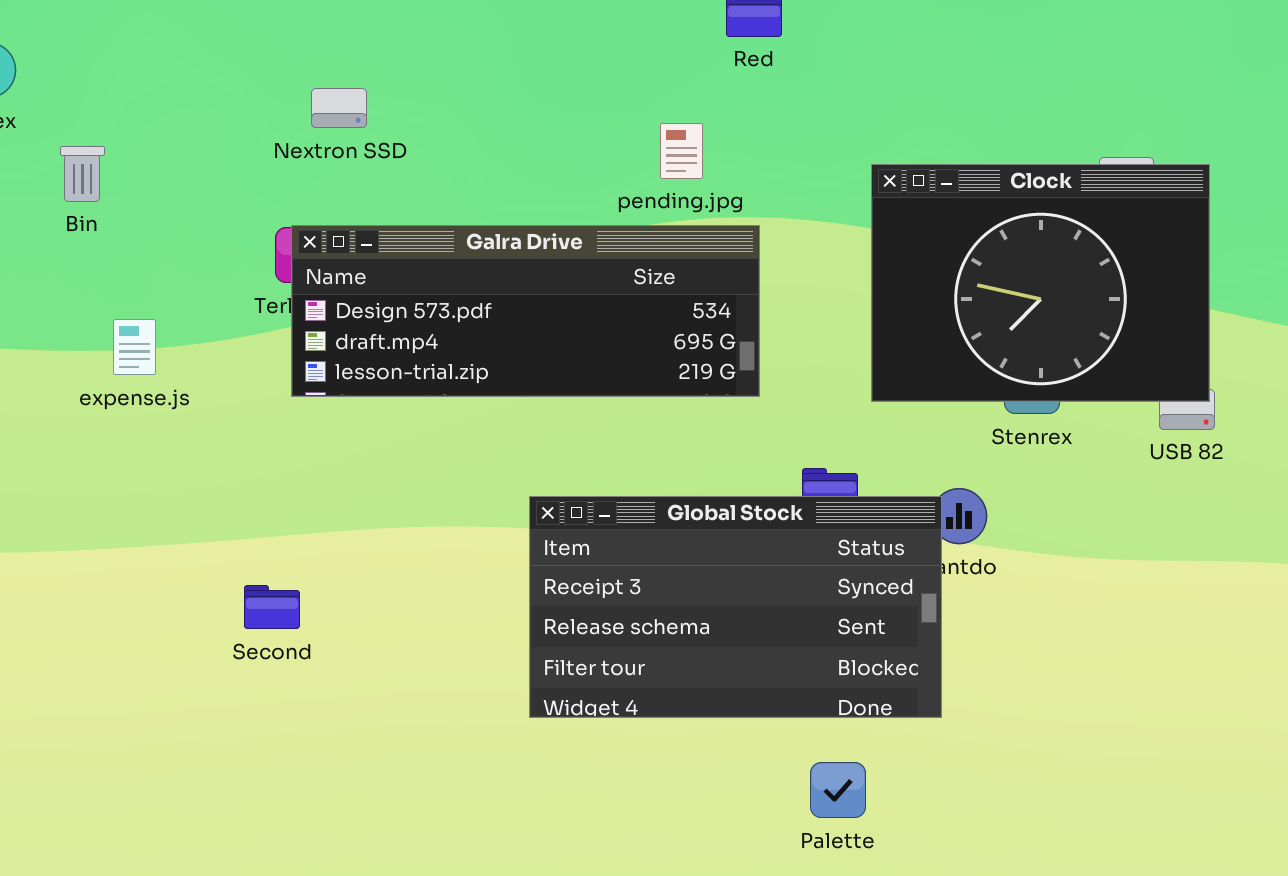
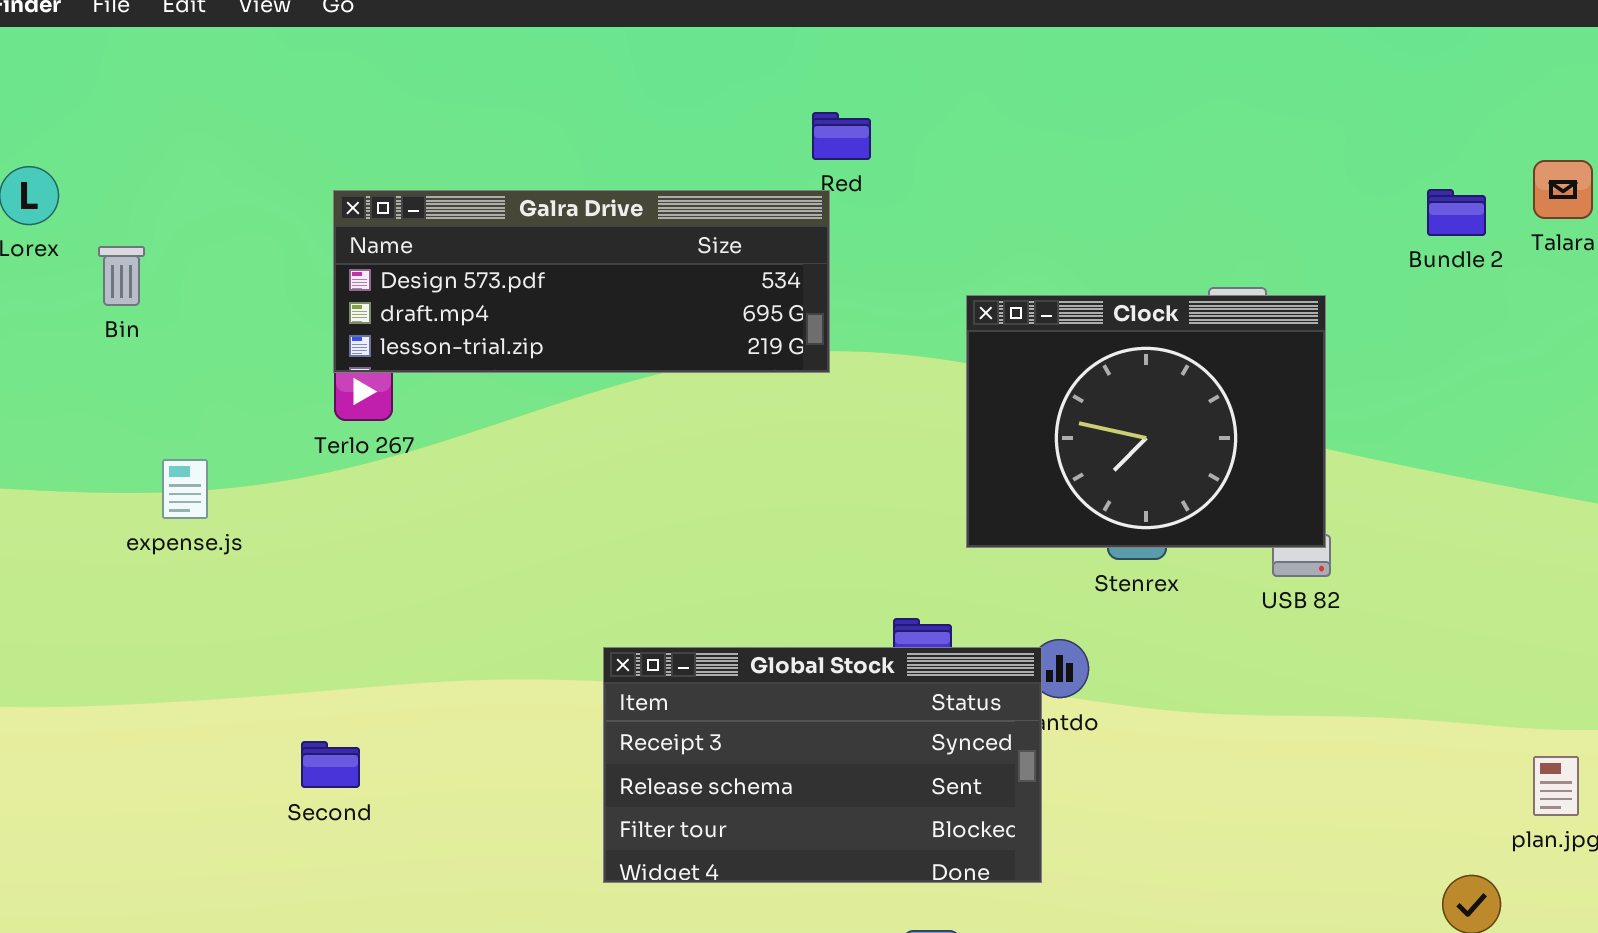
Bin: [60,146,105,202] -> [98,246,145,306], moved
Galra Drive: [291,225,760,397] -> [333,190,830,373], moved

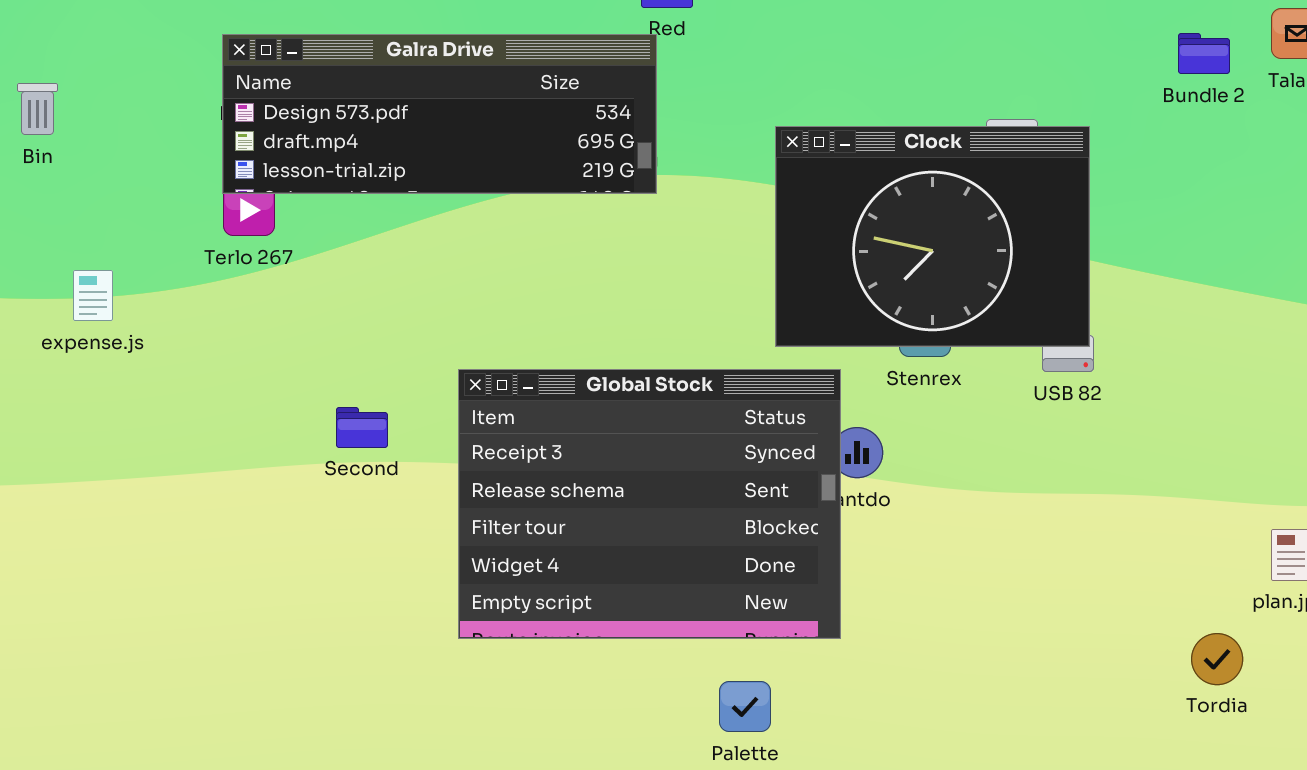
Global Stock: [603,647,1042,883] -> [458,369,841,639], resized
Second: [301,741,360,788] -> [336,407,388,448], moved

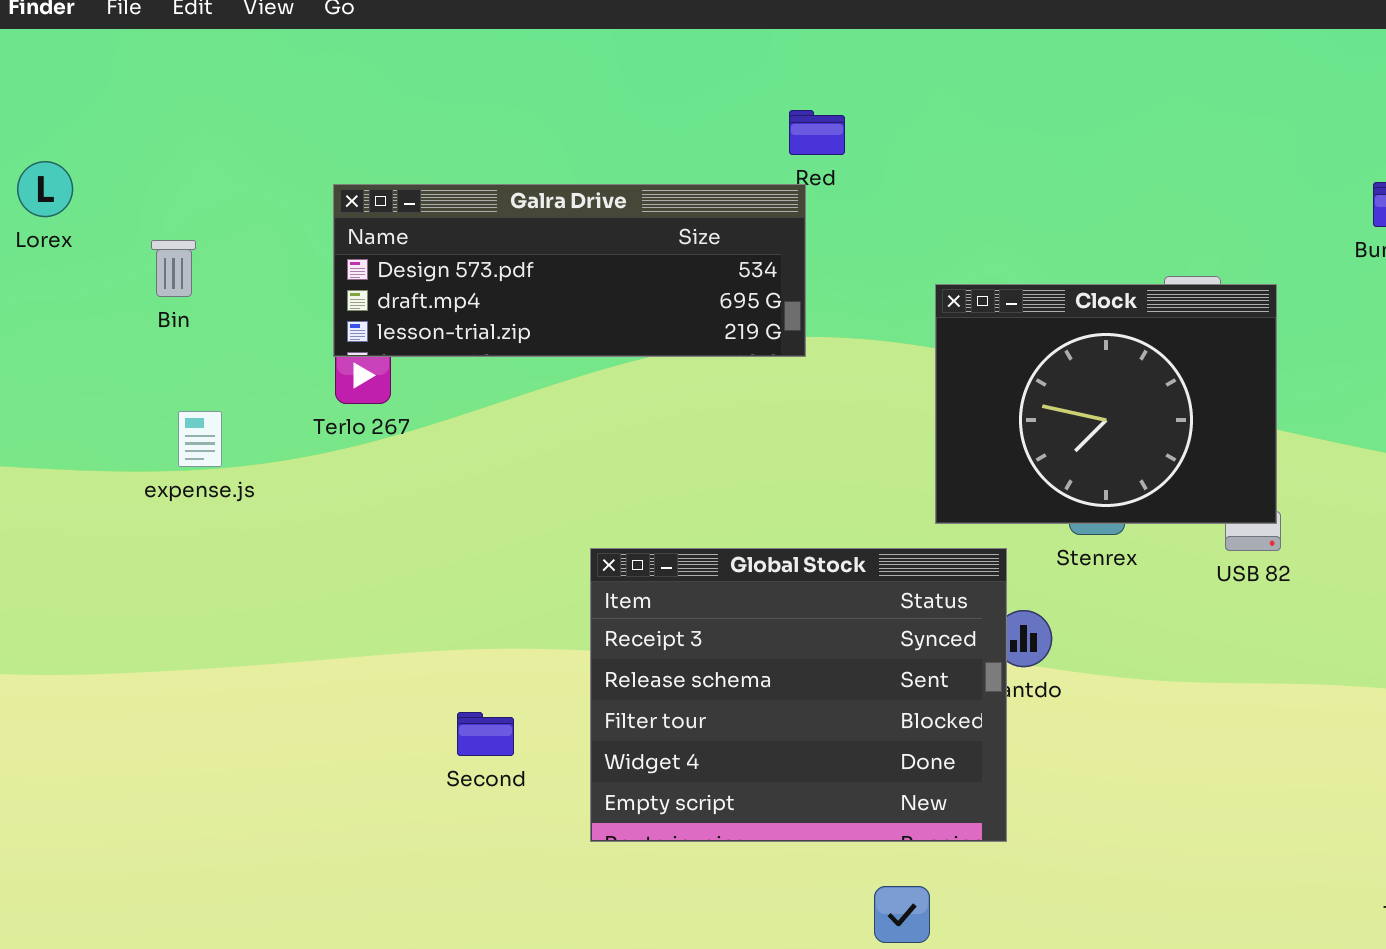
Bin: [17,83,58,135] -> [151,240,196,297], moved
expense.js: [73,270,113,321] -> [178,411,222,467], moved
Second: [336,407,388,448] -> [457,712,514,756], moved

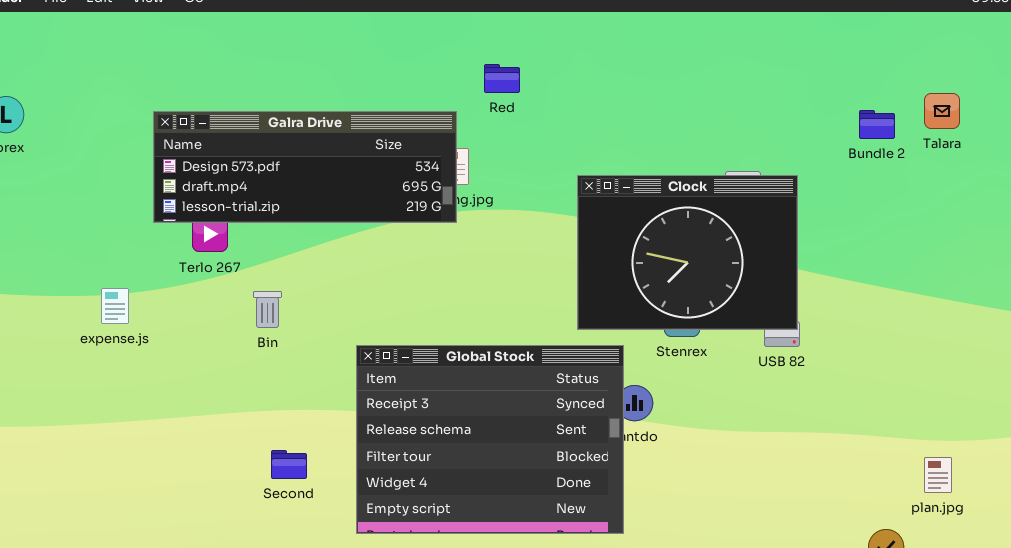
Galra Drive: [333,184,806,357] -> [153,111,457,223], moved
Bin: [151,240,196,297] -> [253,291,282,328], moved
expense.js: [178,411,222,467] -> [101,288,129,324], moved

